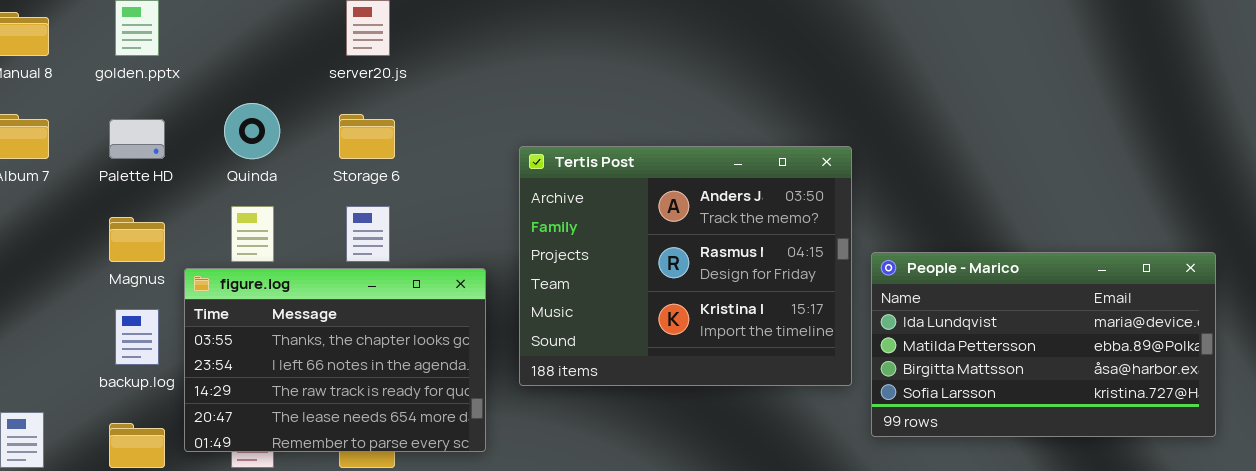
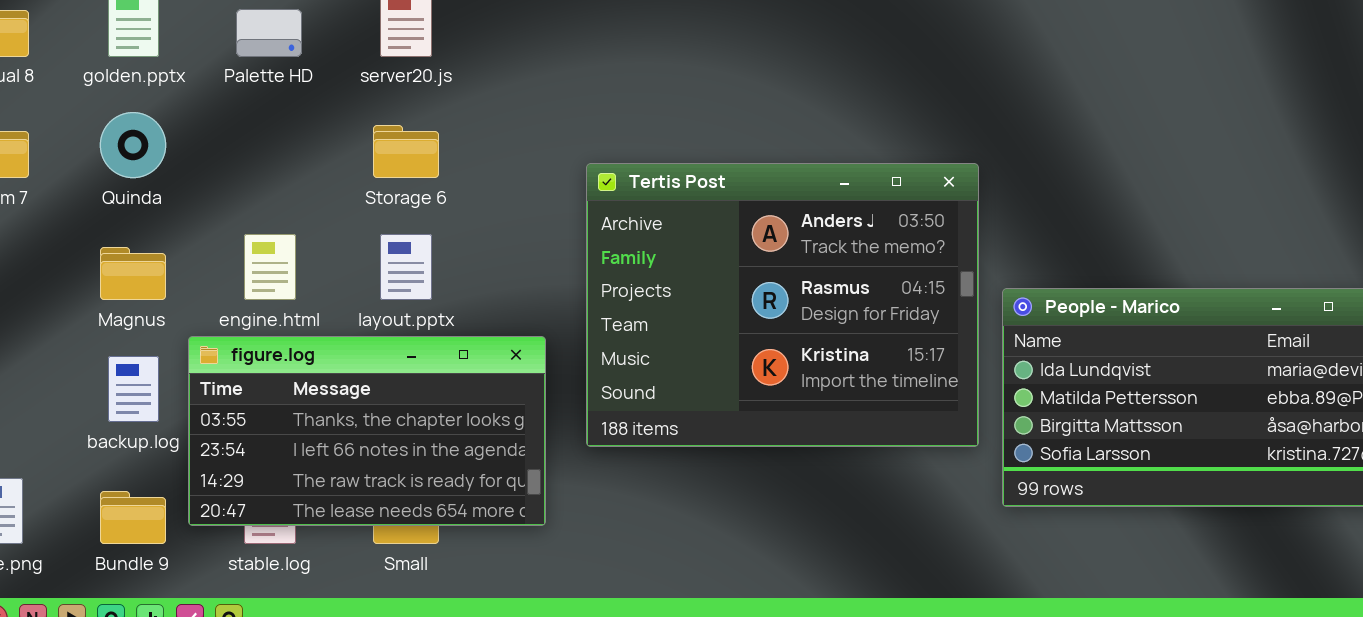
Quinda: [224,103,280,159] -> [100,112,166,178], moved
Palette HD: [109,119,165,159] -> [236,9,302,57], moved
figure.log: [184,268,486,452] -> [188,336,546,526], resized

